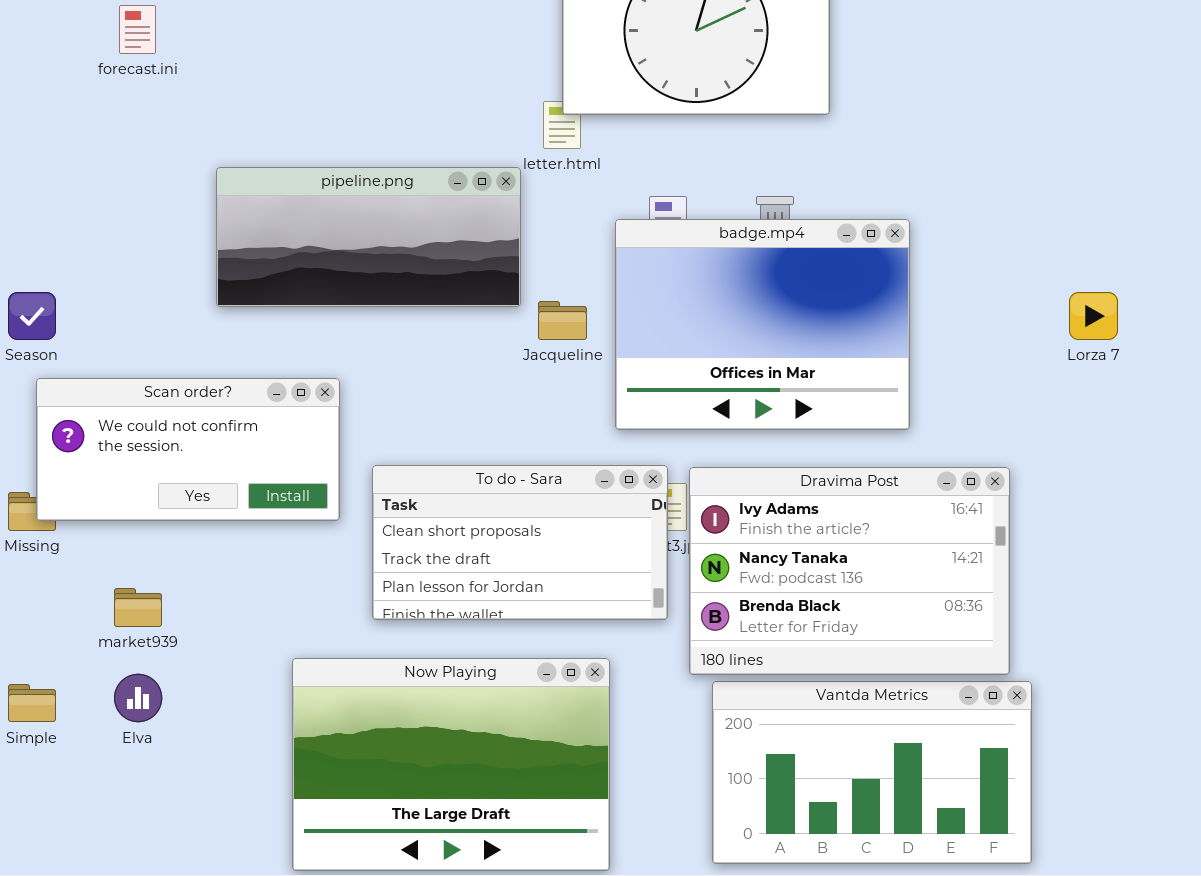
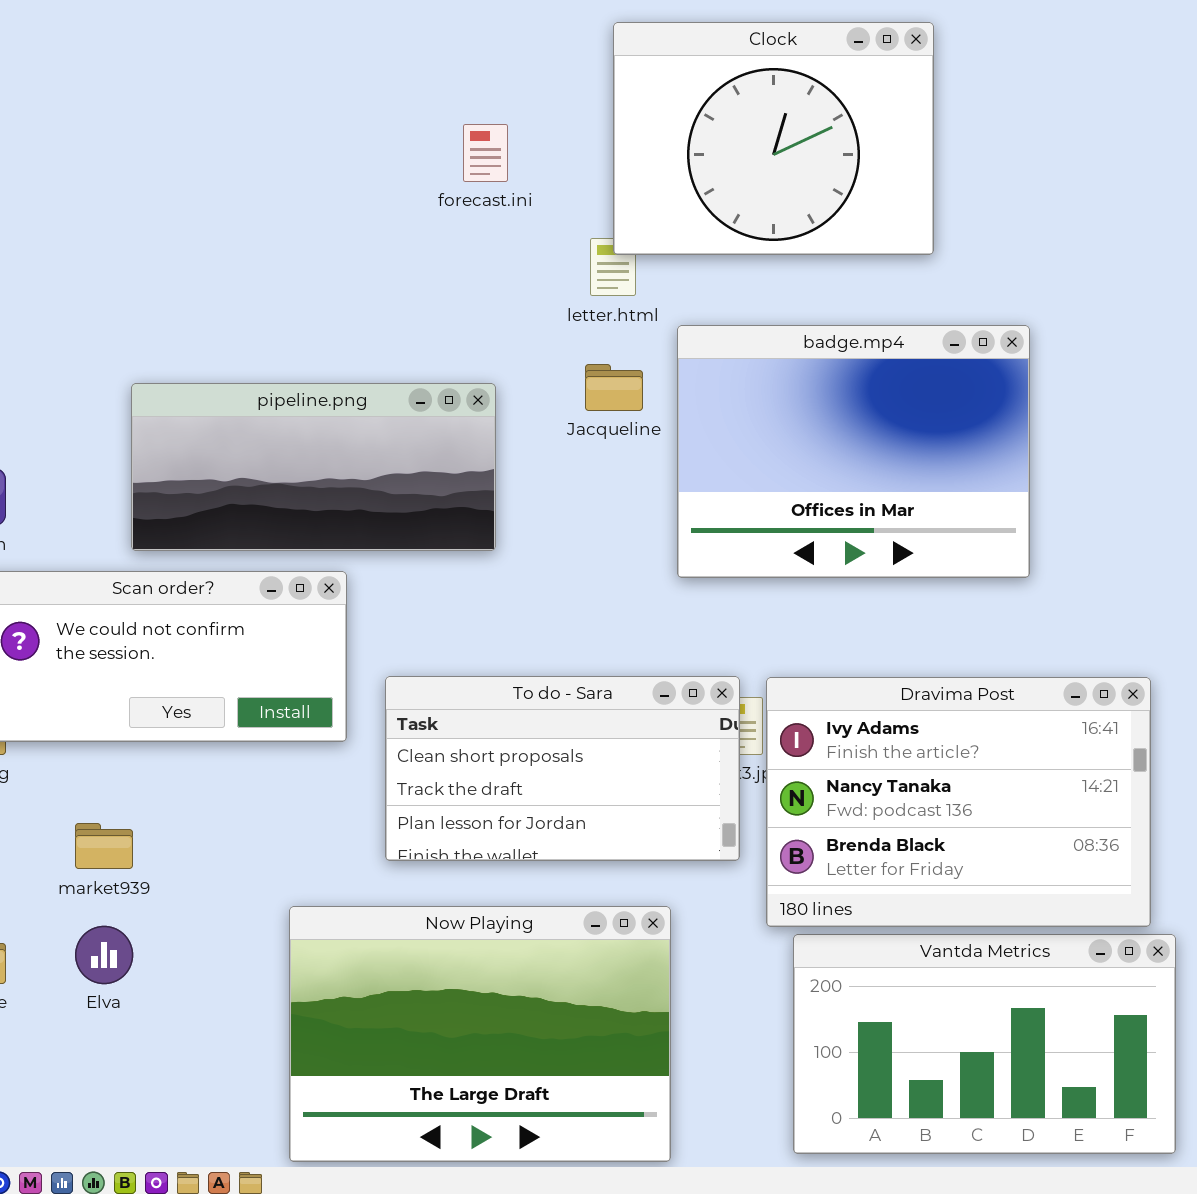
forecast.ini: [119,5,156,54] -> [463,124,508,182], moved
pipeline.png: [216,167,521,307] -> [131,383,496,551], moved
badge.mp4: [615,219,910,430] -> [677,325,1030,578], moved
Jacqueline: [538,301,587,340] -> [585,364,643,411], moved

